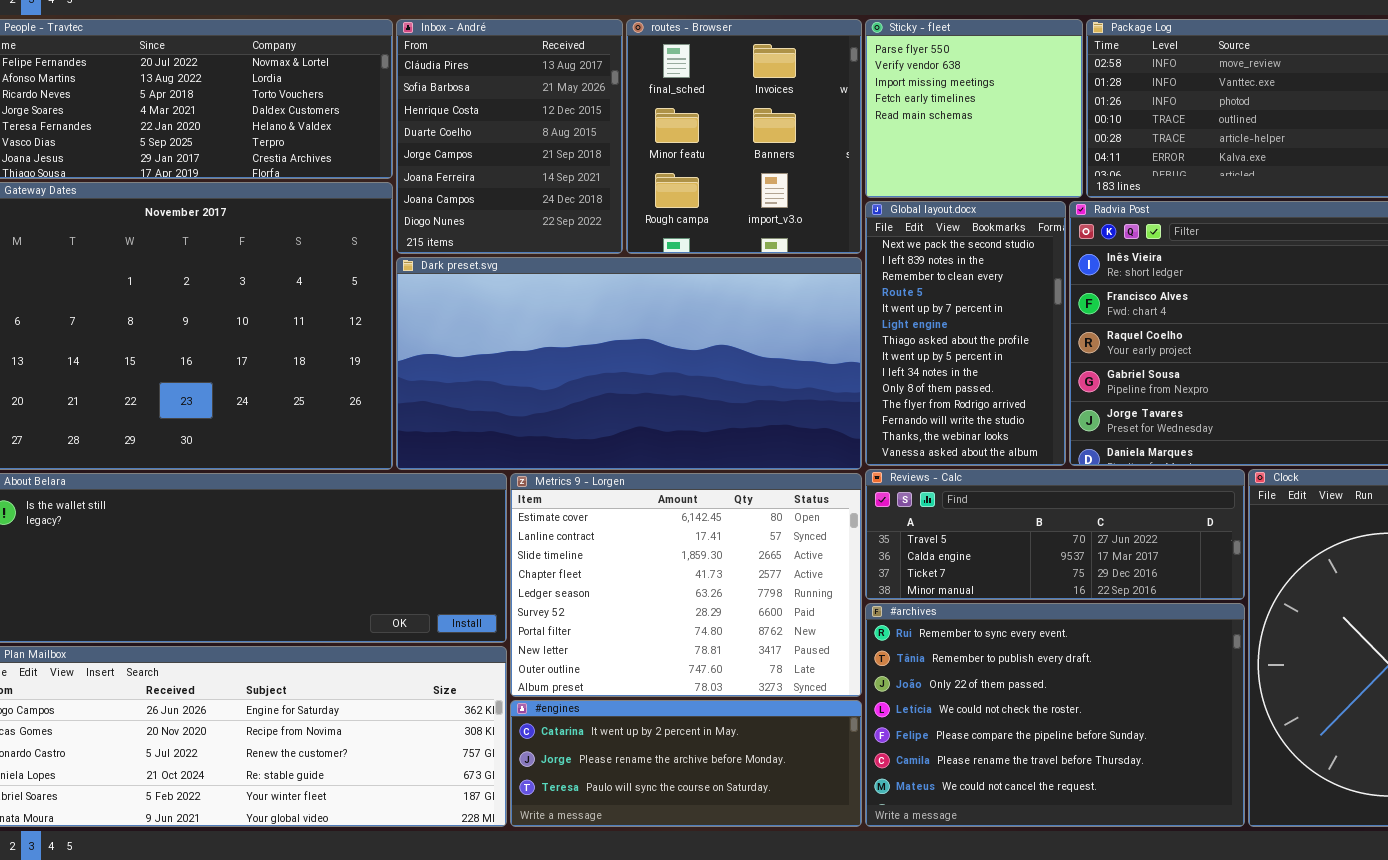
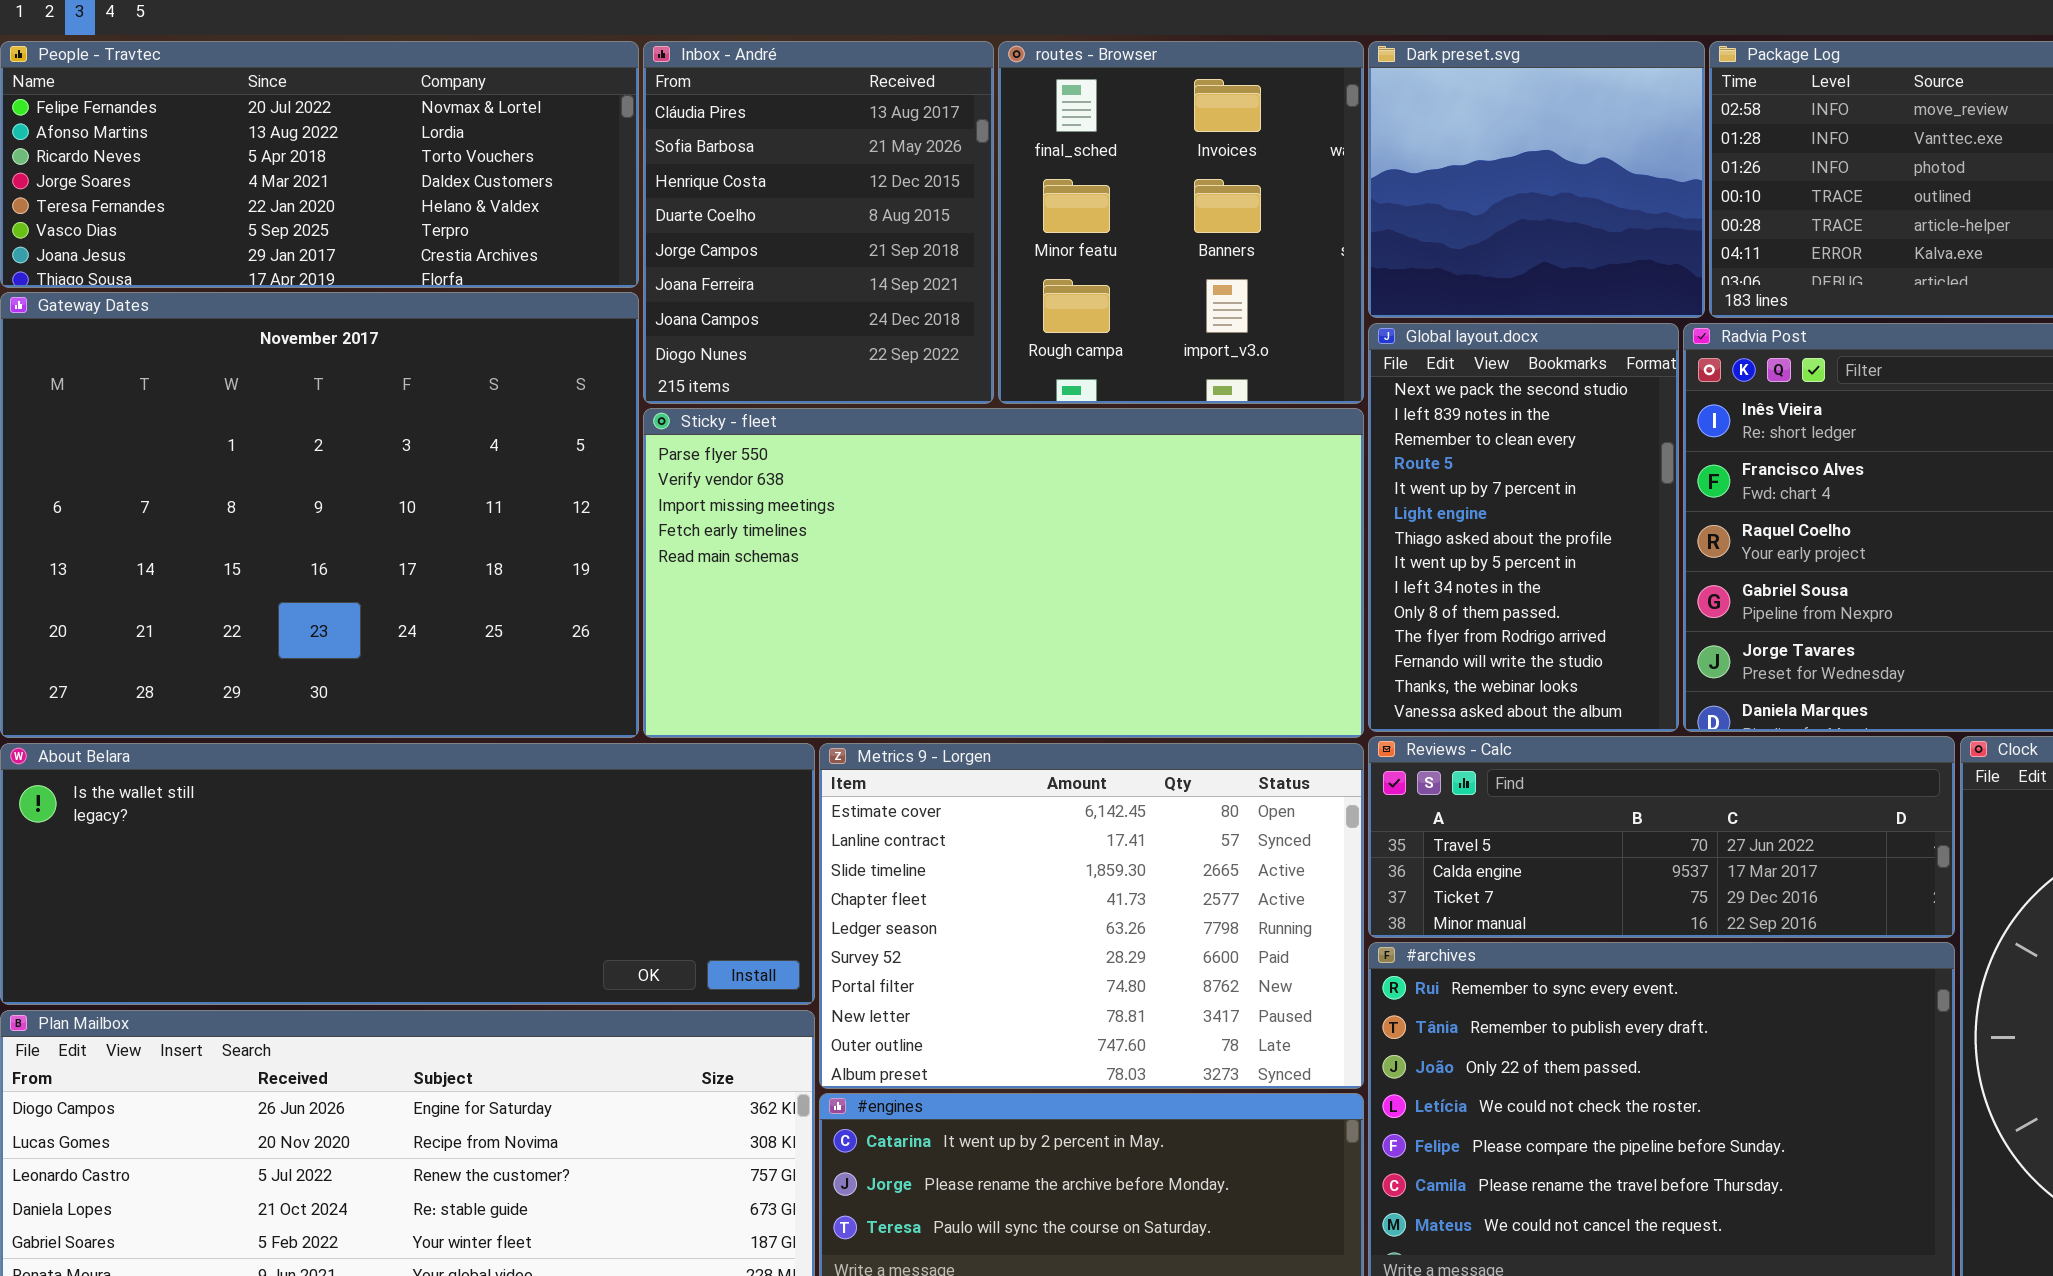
Sticky - fleet: [865,19,1083,198] -> [643,408,1364,738], moved, resized
Dark preset.svg: [396,257,862,470] -> [1368,41,1705,318], moved, resized

